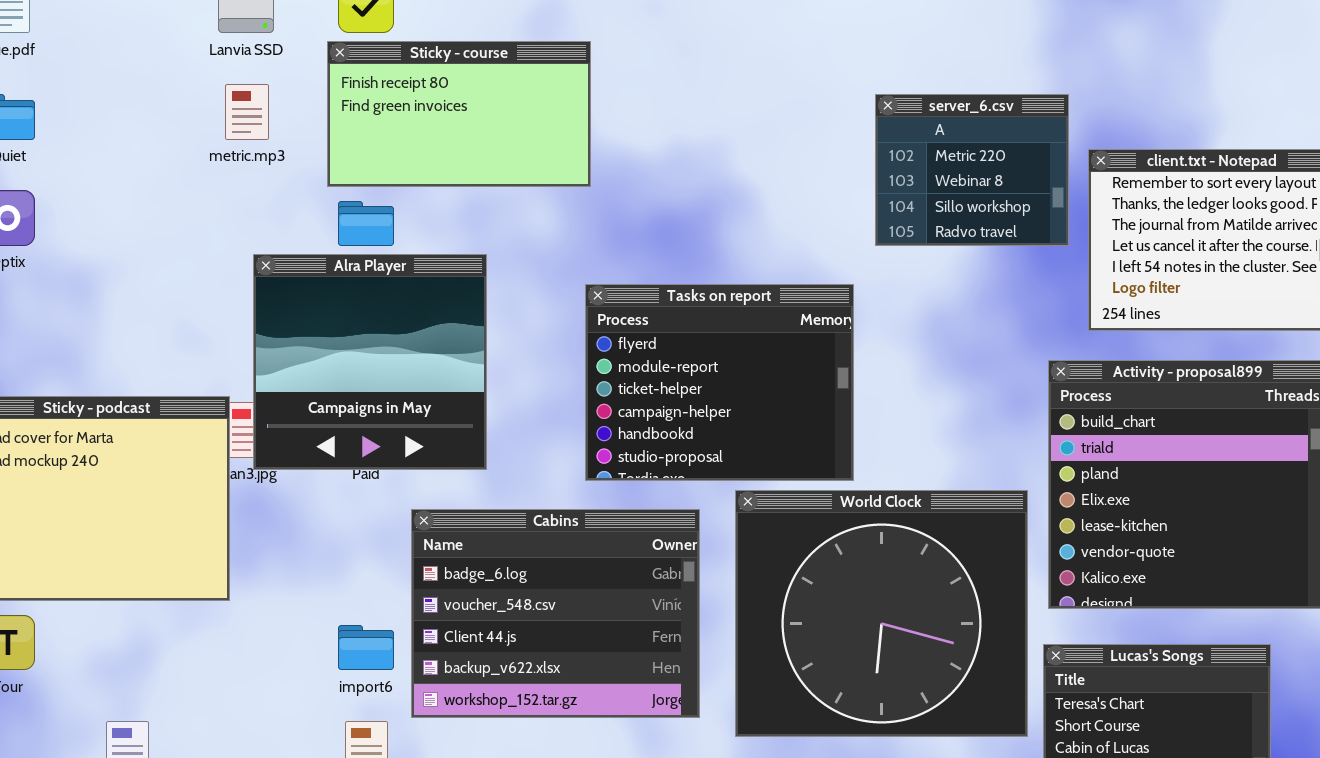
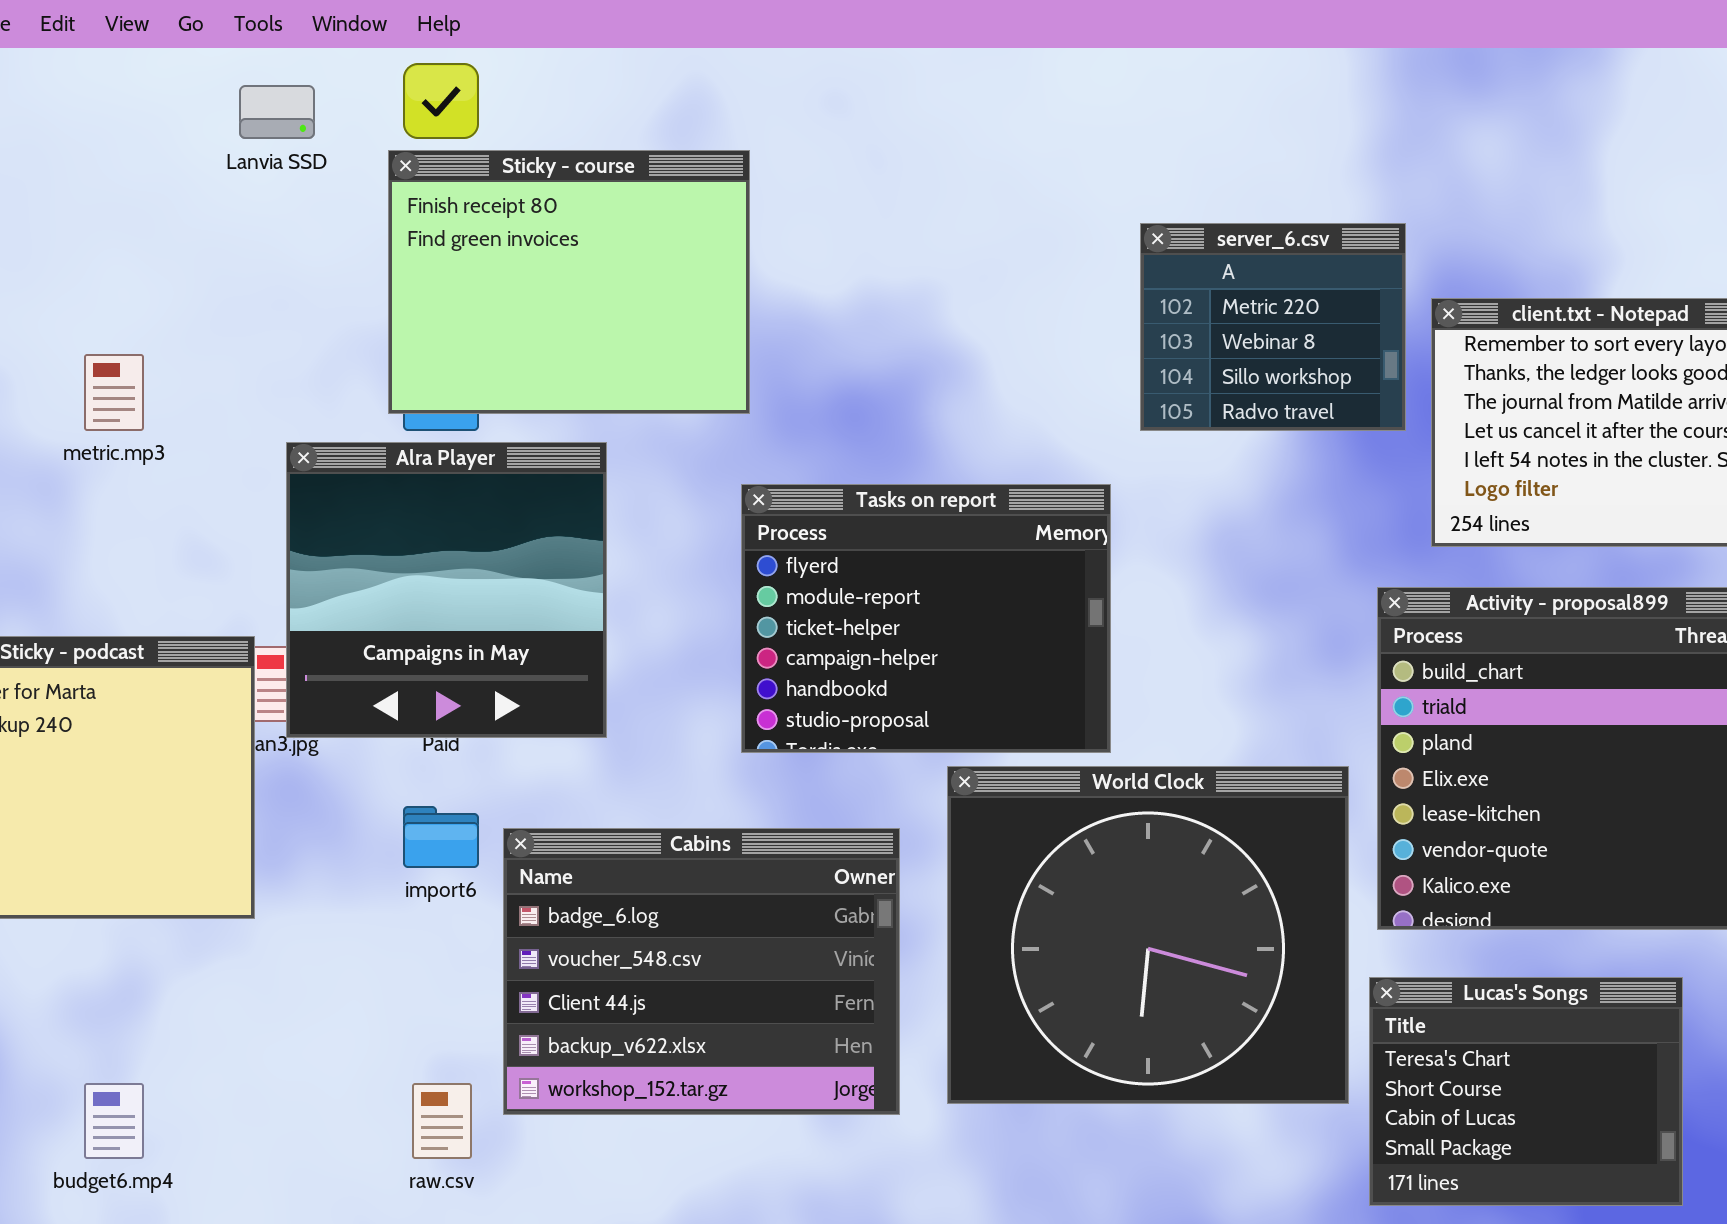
Sticky - course: [327,41,591,187] -> [388,150,750,414], resized
metric.mp3: [225,84,269,140] -> [84,354,144,431], moved
Cabins: [411,509,700,718] -> [503,828,900,1115], moved
import6: [338,625,394,670] -> [403,806,479,868], moved

